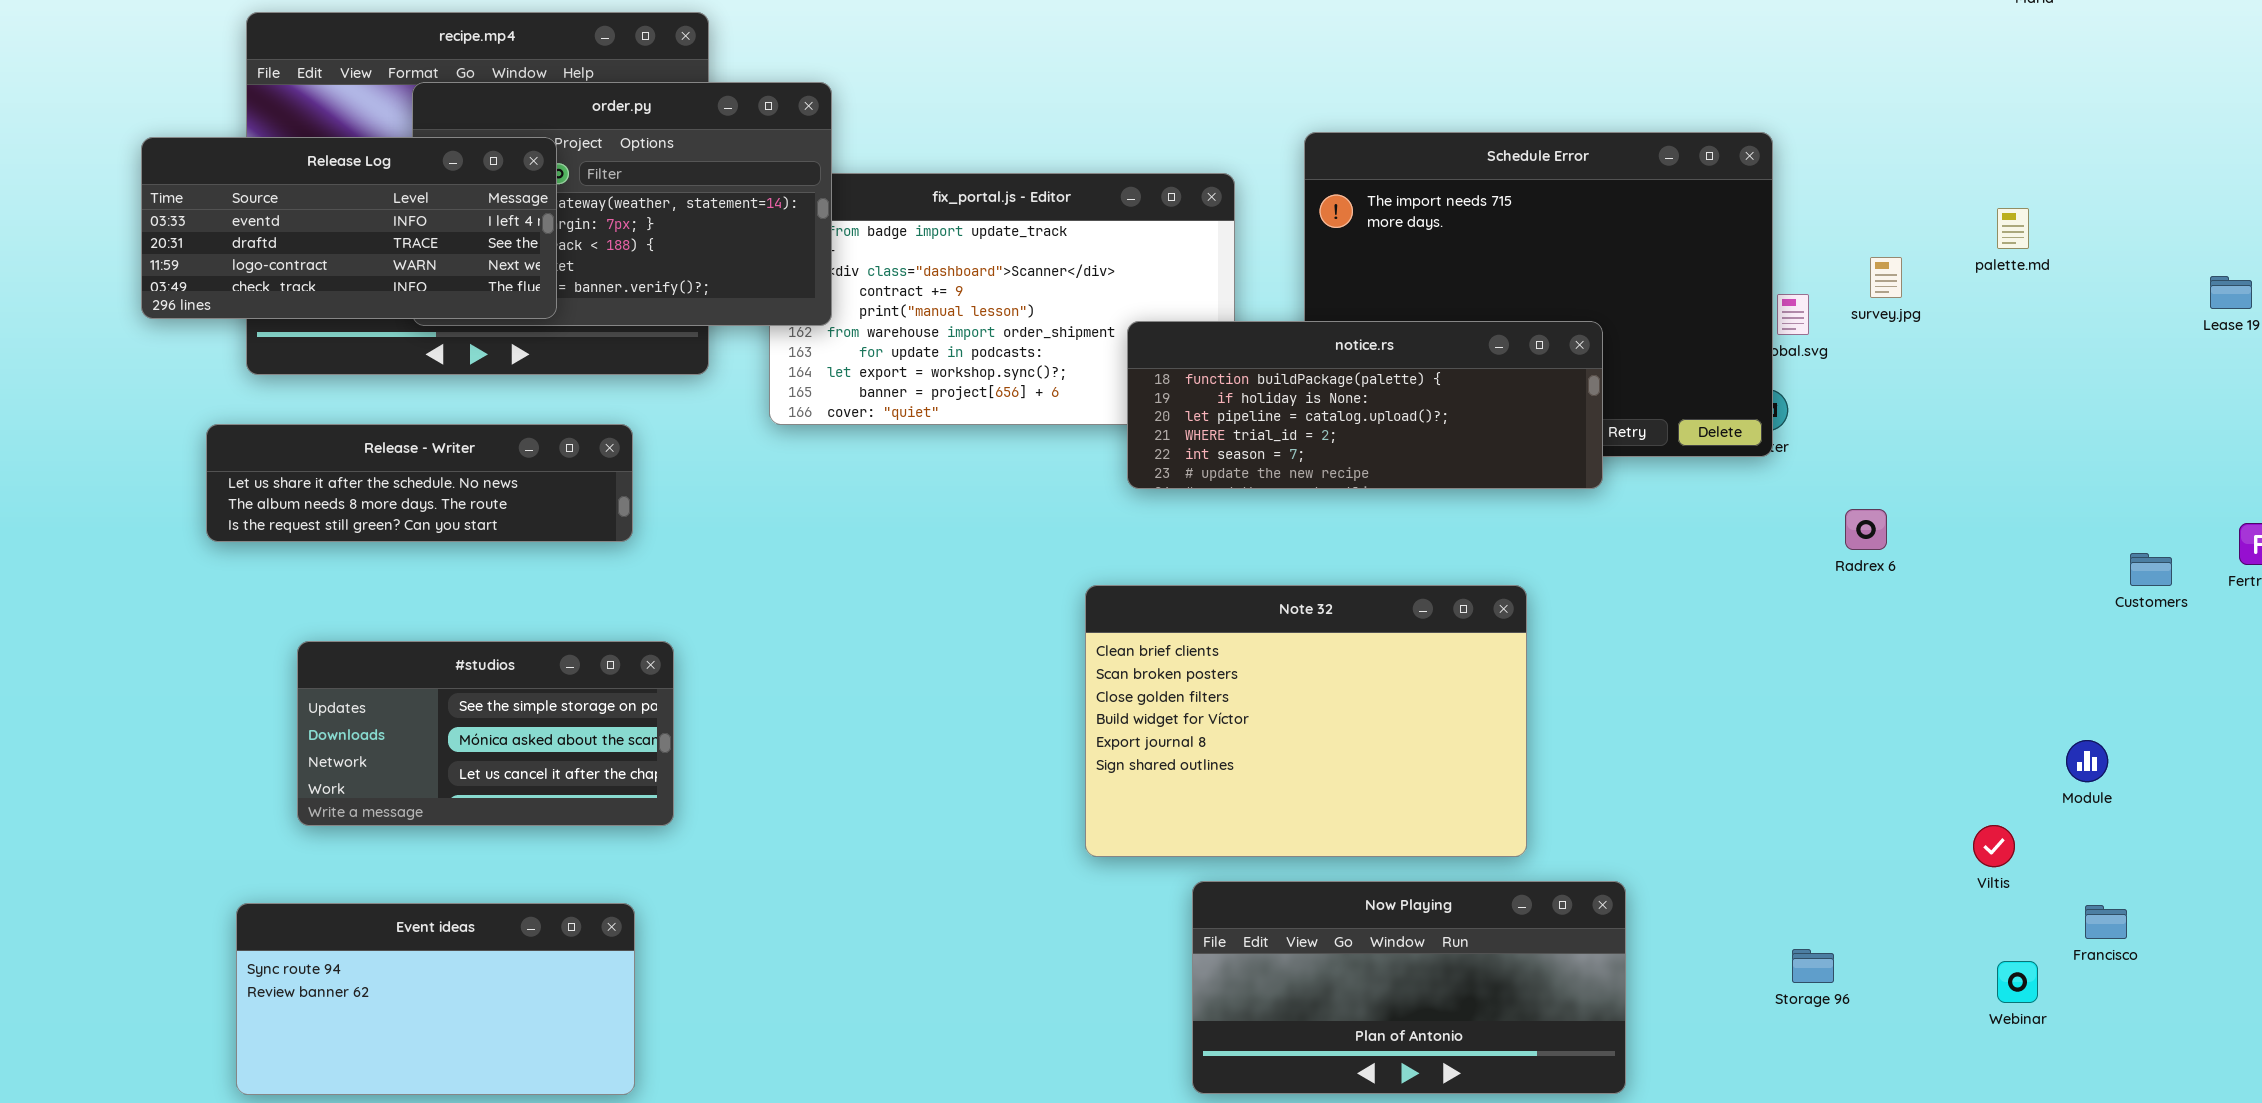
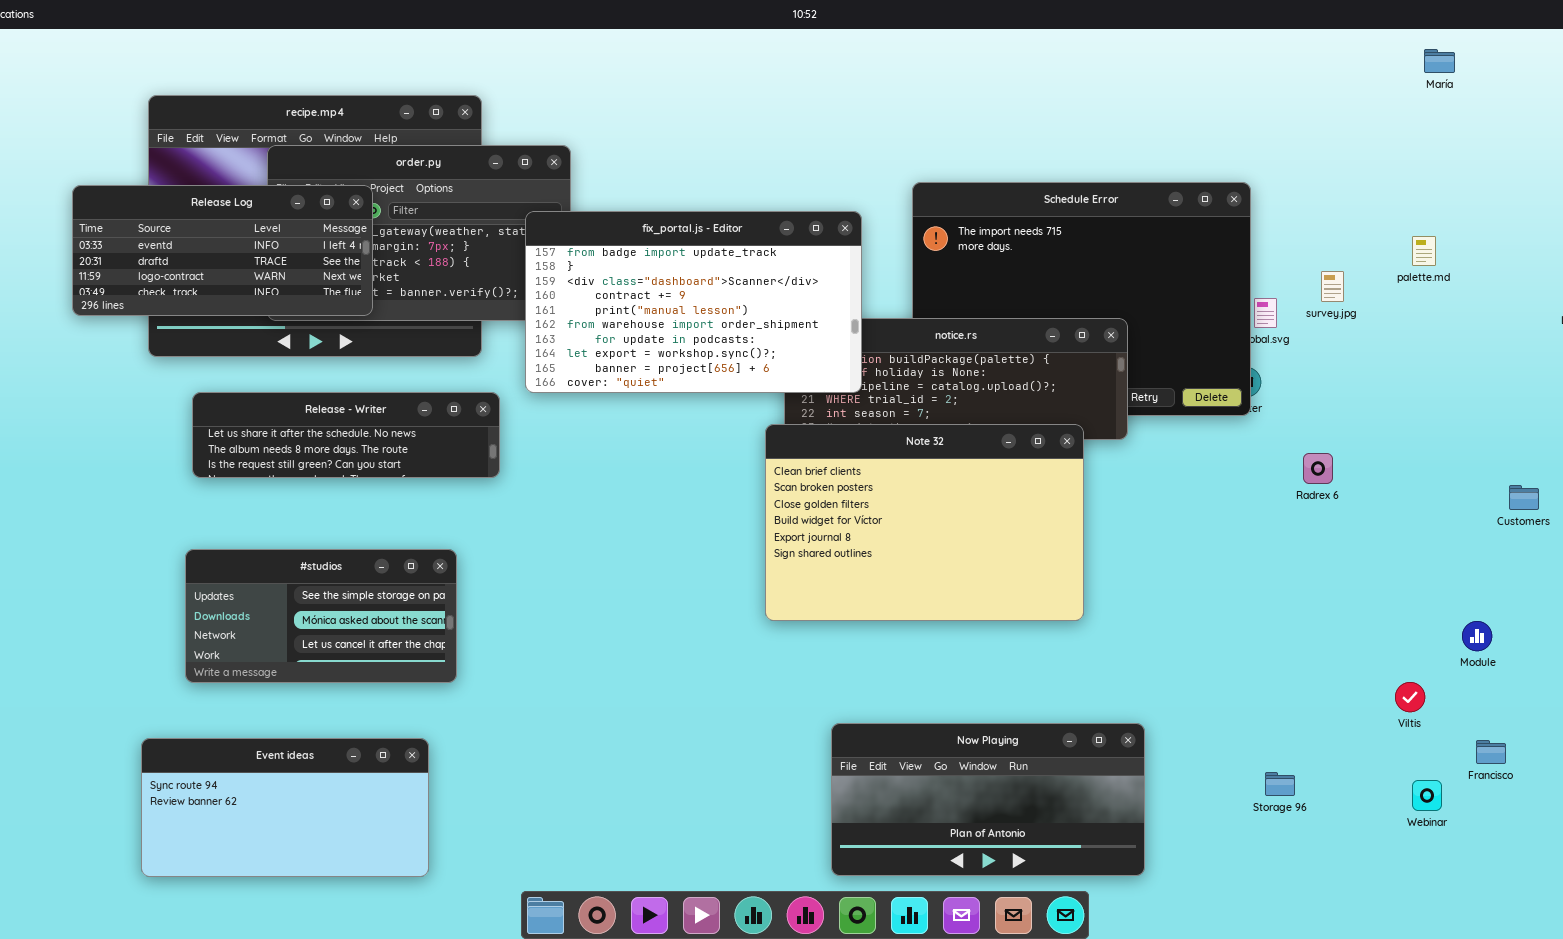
fix_portal.js - Editor: [769,173,1235,425] -> [525,211,862,393], raised
Release - Writer: [206,424,633,542] -> [192,392,500,478], moved
Note 32: [1085,585,1527,857] -> [765,424,1084,621], moved

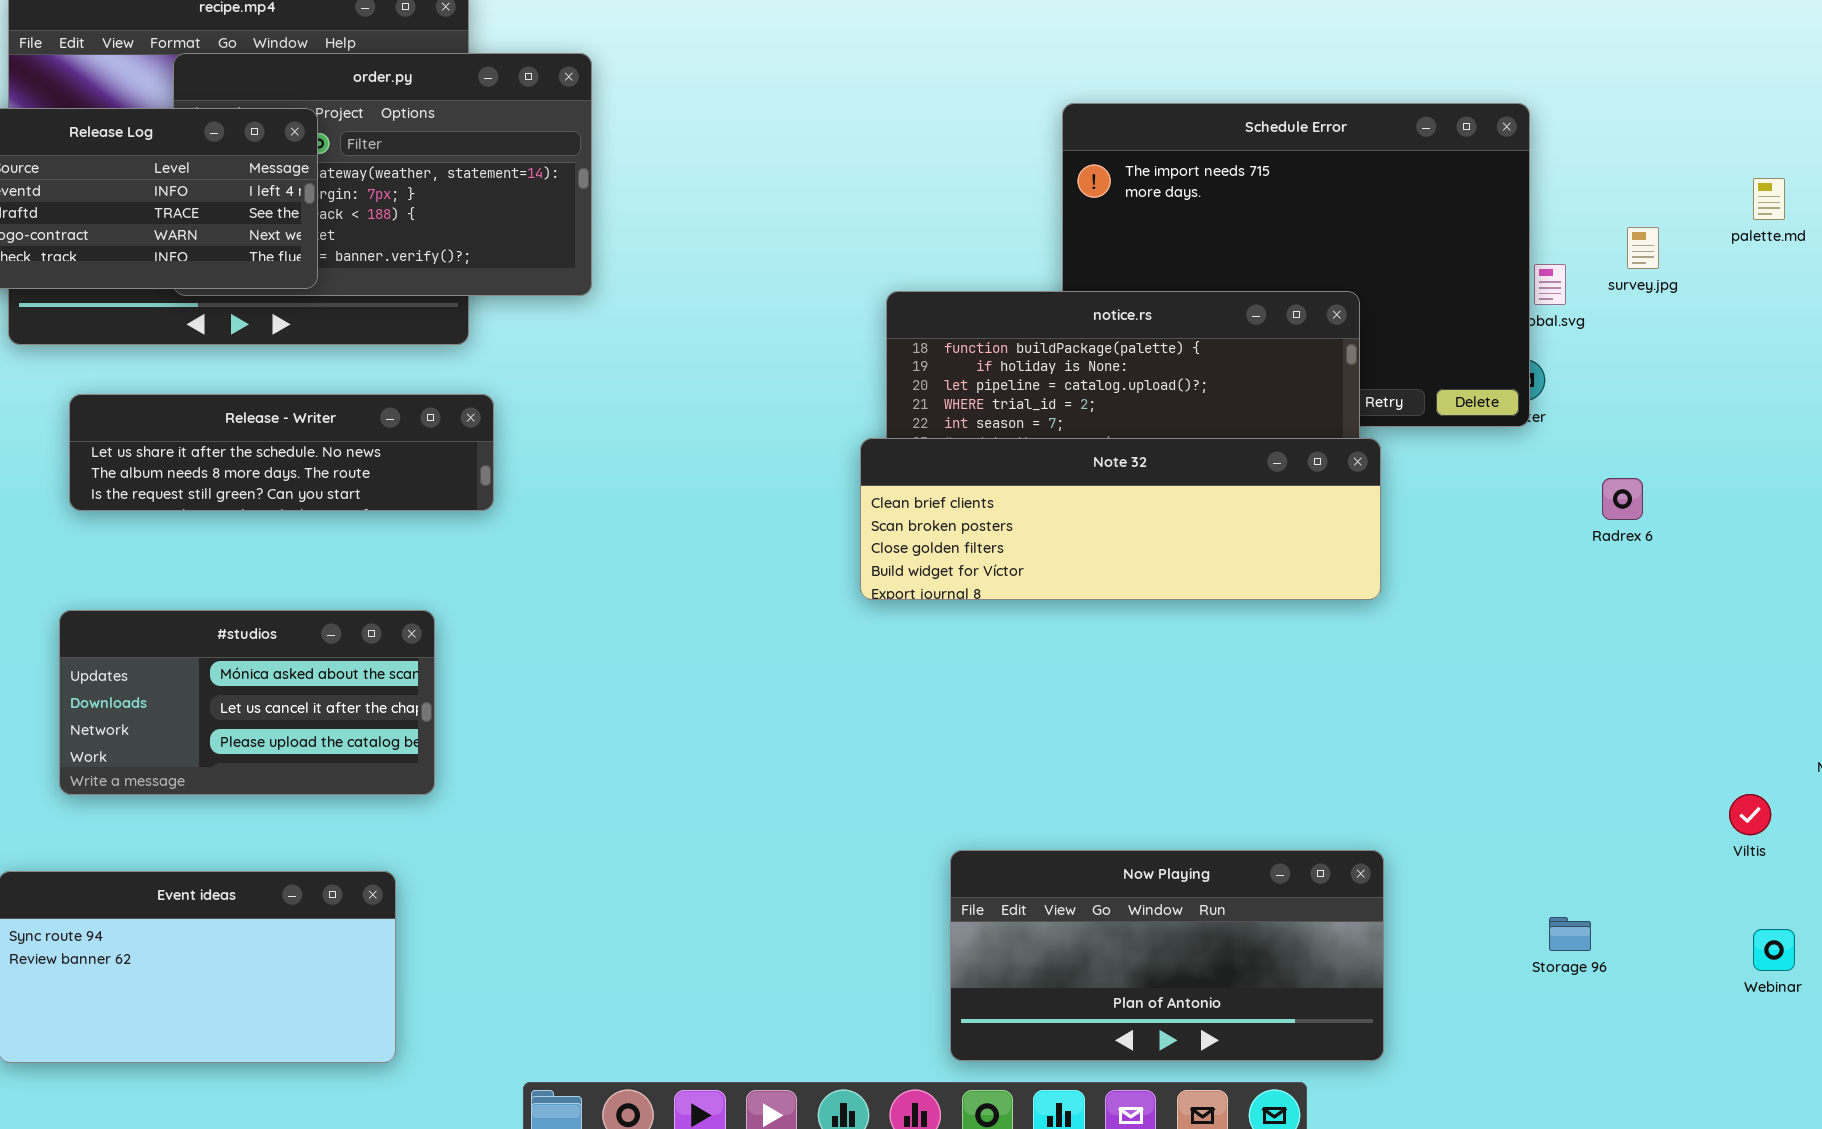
fix_portal.js - Editor: [525,211,862,393] -> none, closed
Note 32: [765,424,1084,621] -> [860,438,1381,600], resized
#studios: [185,549,457,683] -> [59,610,435,795], scrolled down 1 row

